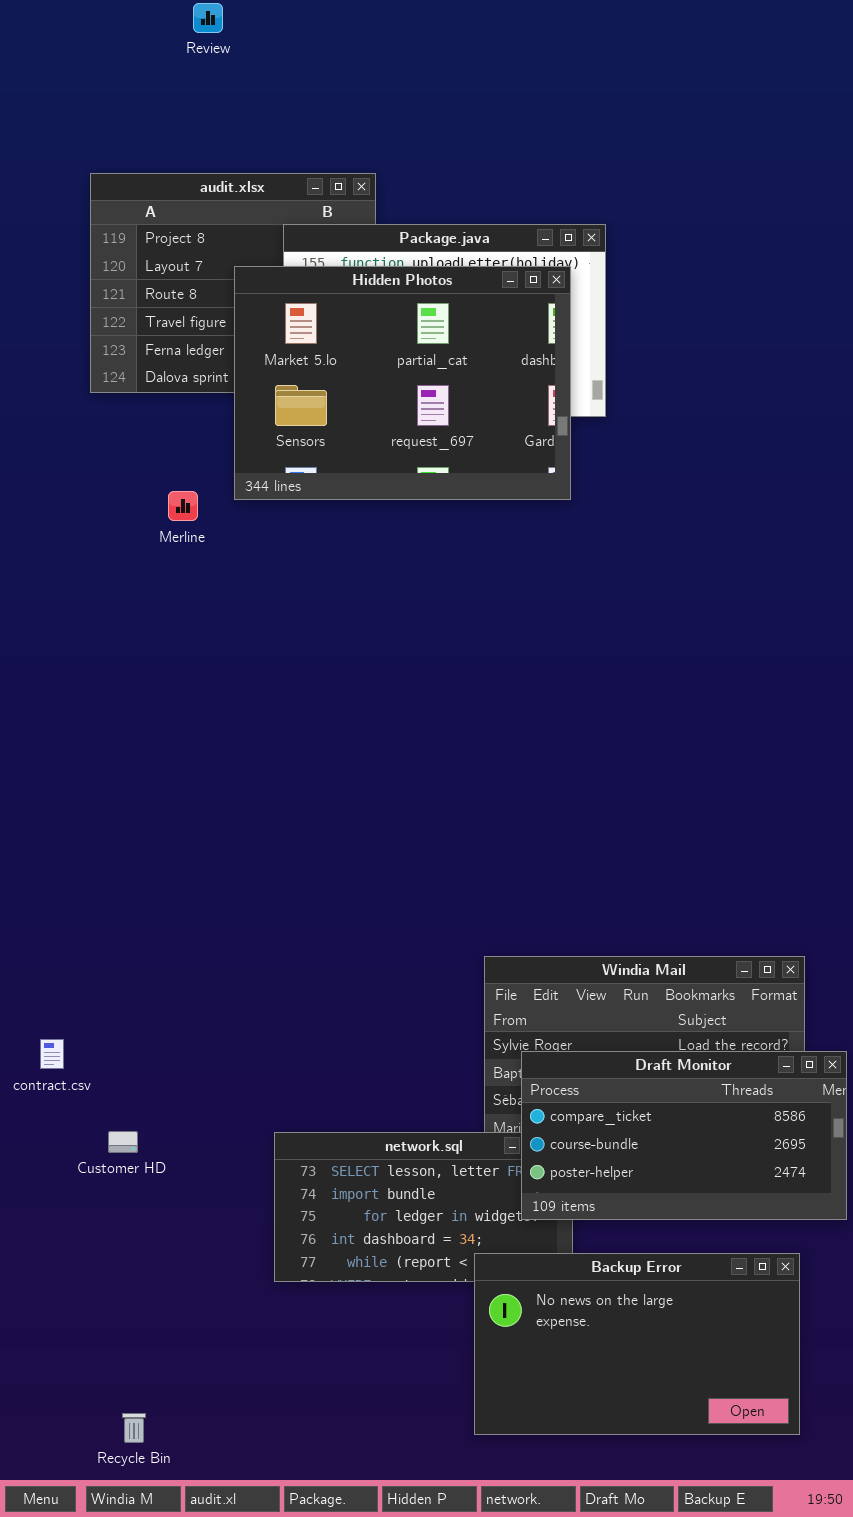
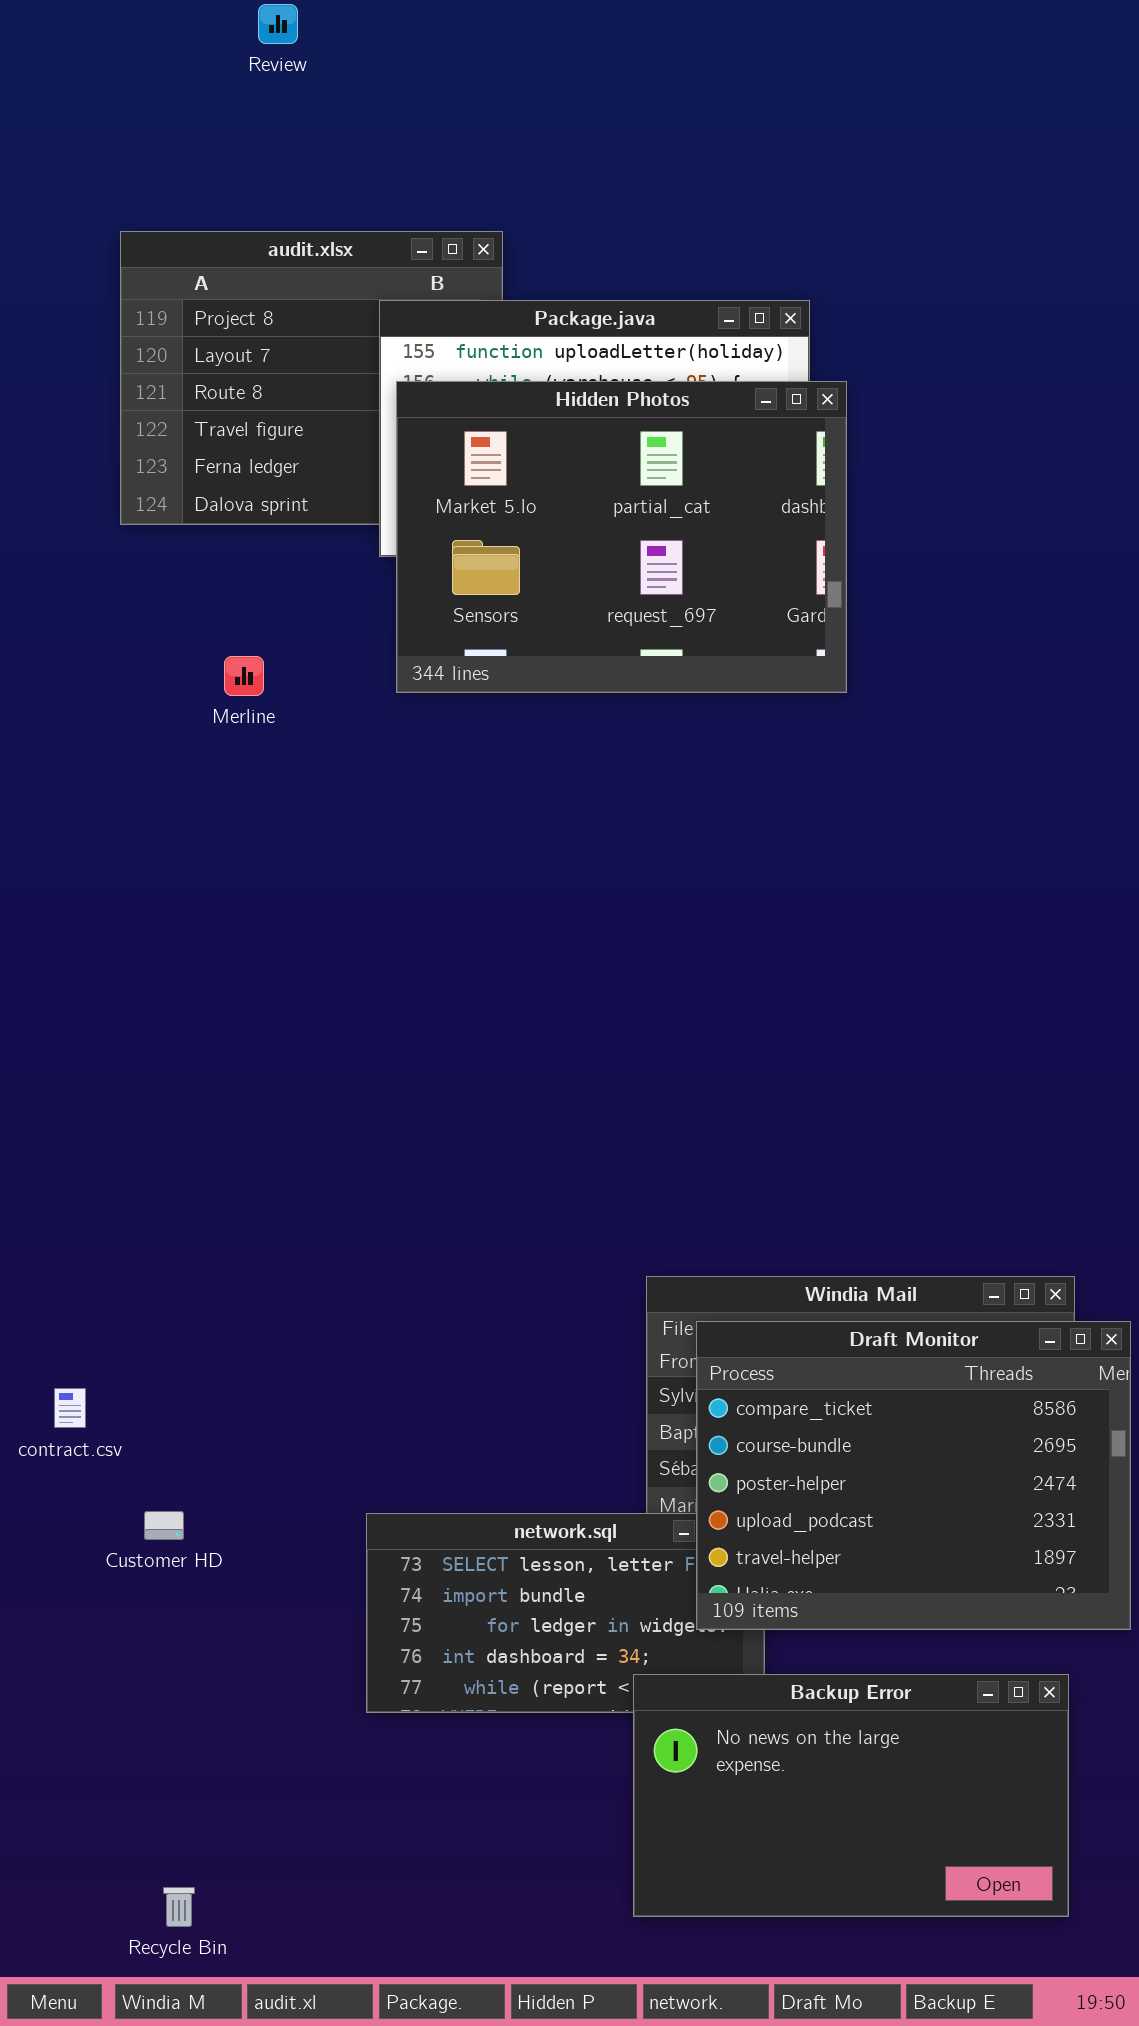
Hidden Photos: [234,266,571,500] -> [396,381,847,693], moved
Draft Monitor: [521,1051,847,1220] -> [696,1321,1131,1630], resized

